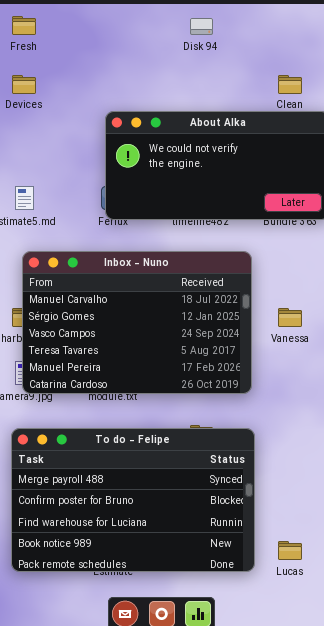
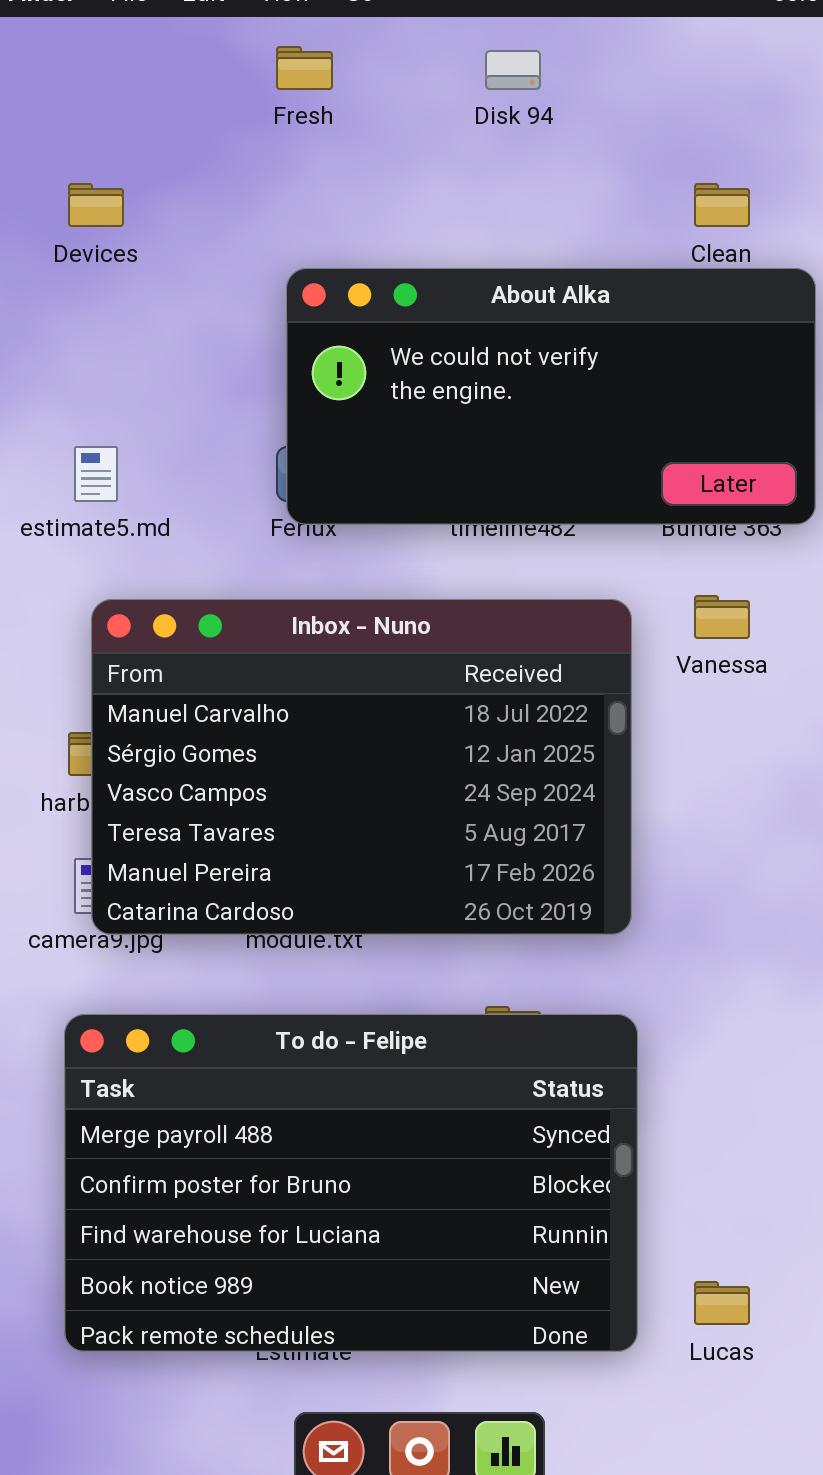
Fresh: [12,16,36,35] -> [276,46,333,90], moved
Vanessa: [278,308,302,327] -> [694,595,750,639], moved

